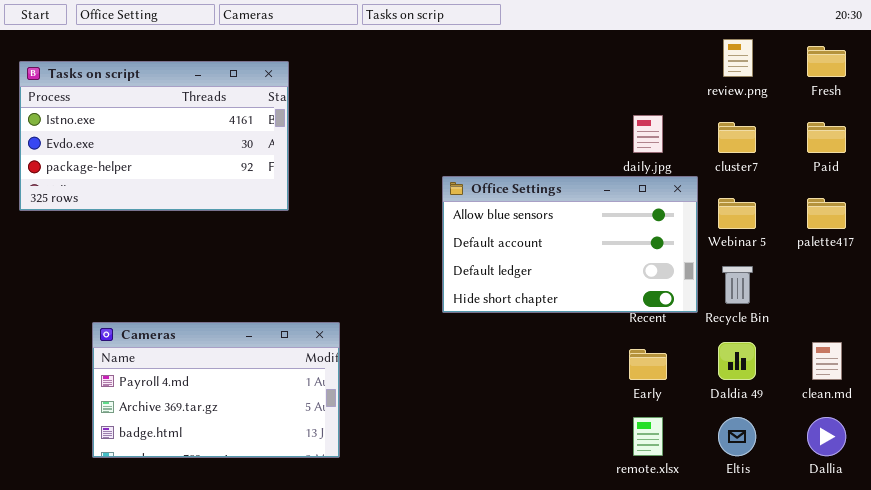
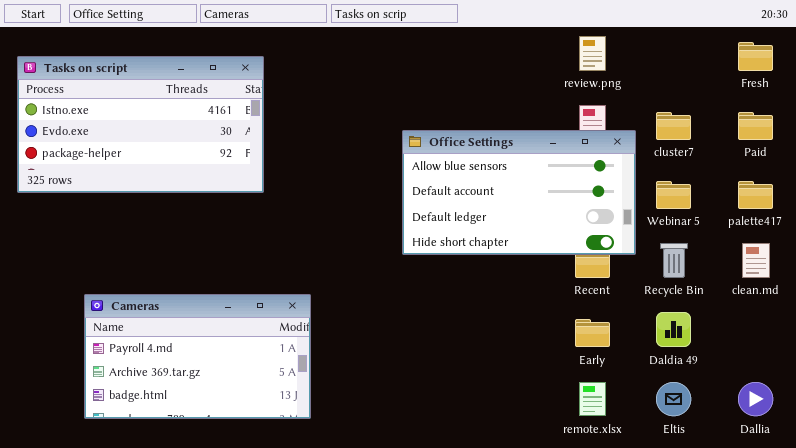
review.png: [723,39,753,77] -> [579,36,606,71], moved
Office Settings: [442,176,698,313] -> [402,130,636,255], moved
clean.md: [812,342,842,380] -> [742,243,770,278], moved

